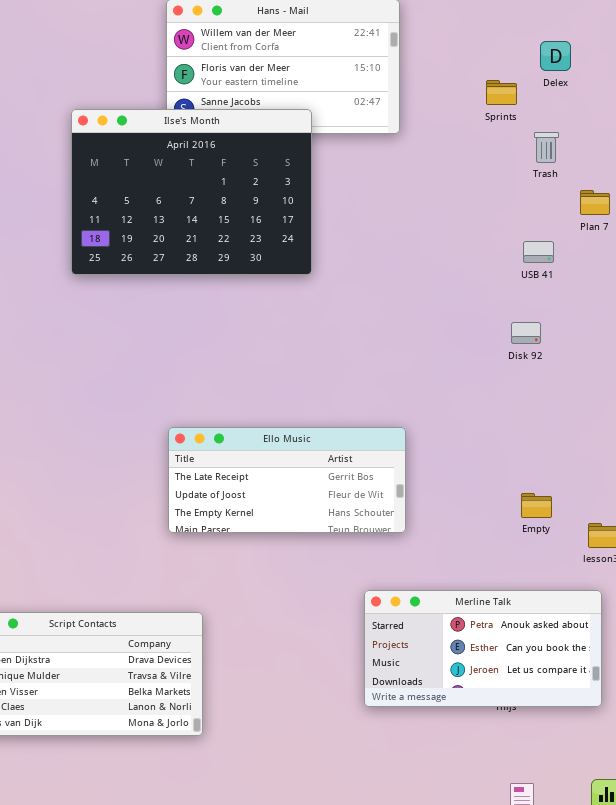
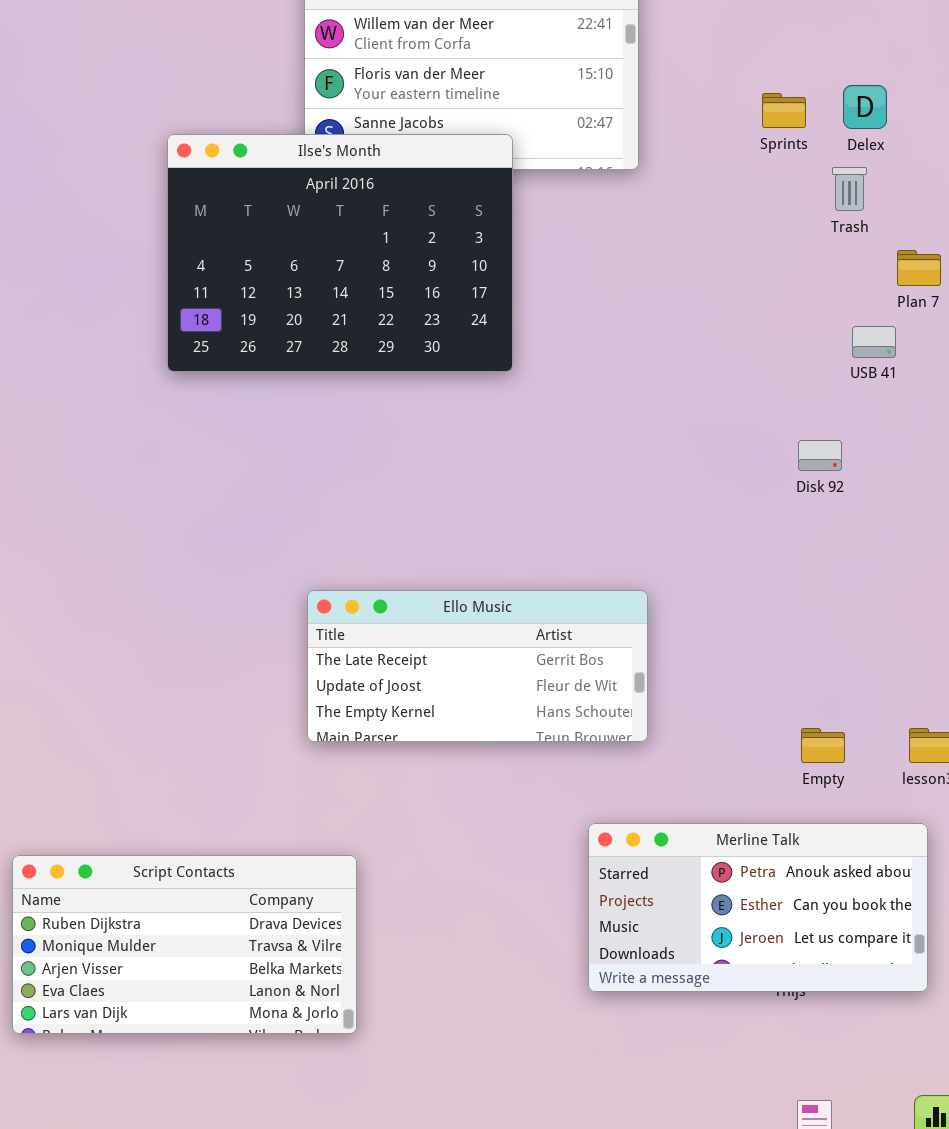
Delex: [540,41,571,71] -> [843,85,887,129], moved
USB 41: [523,241,554,263] -> [852,326,896,358], moved
Empty: [521,493,552,518] -> [801,728,845,763], moved

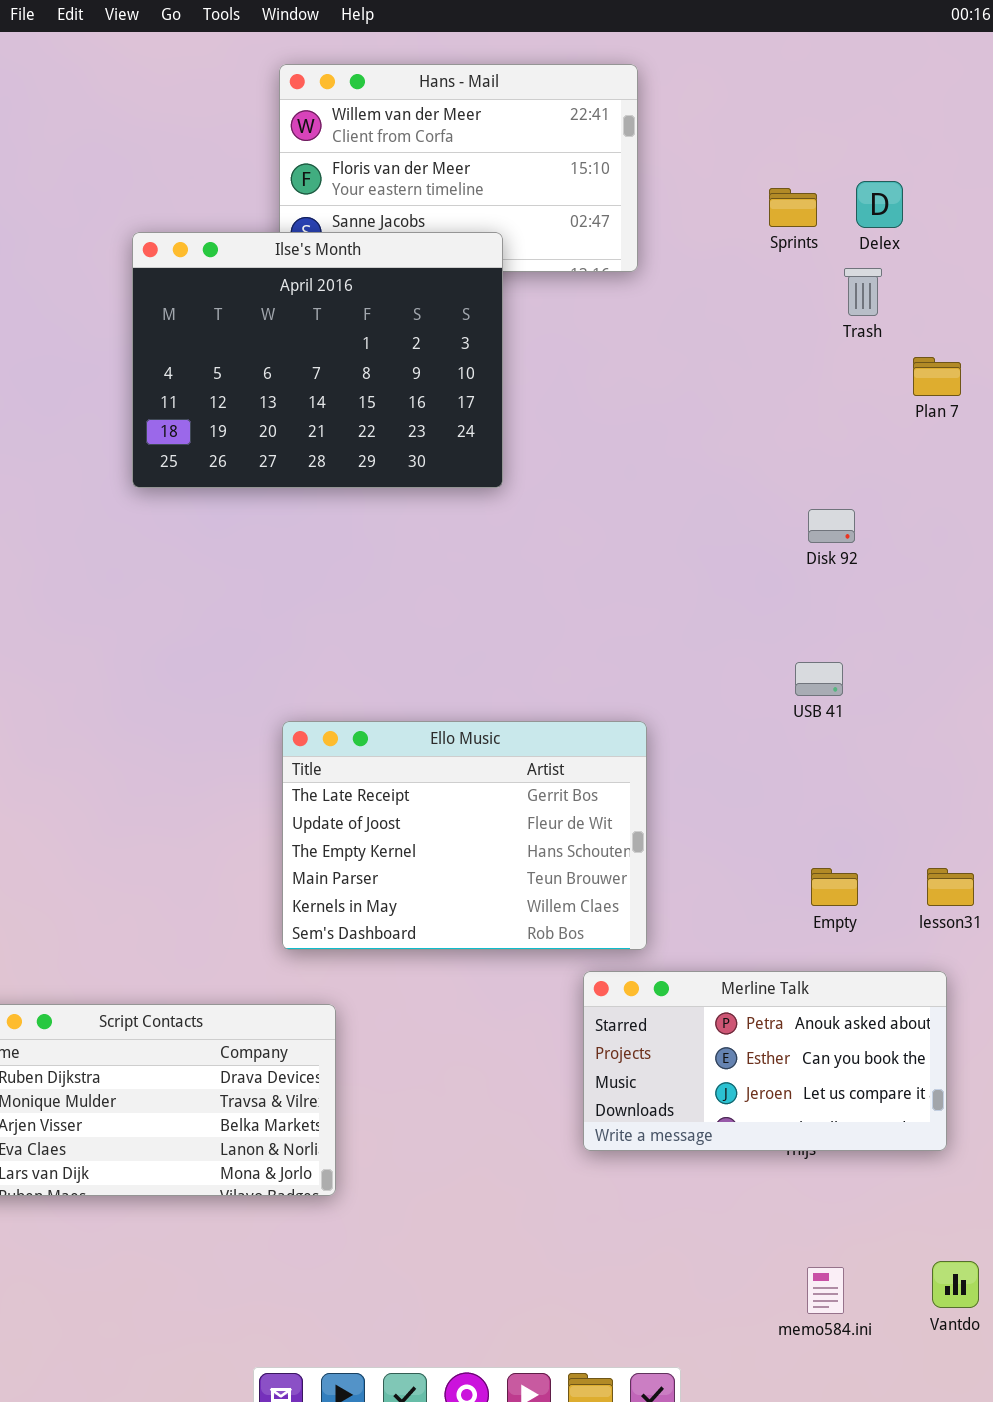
USB 41: [852,326,896,358] -> [795,662,843,696], moved
Disk 92: [798,440,842,471] -> [808,509,855,543], moved
Ello Music: [307,590,648,742] -> [282,721,647,950], resized

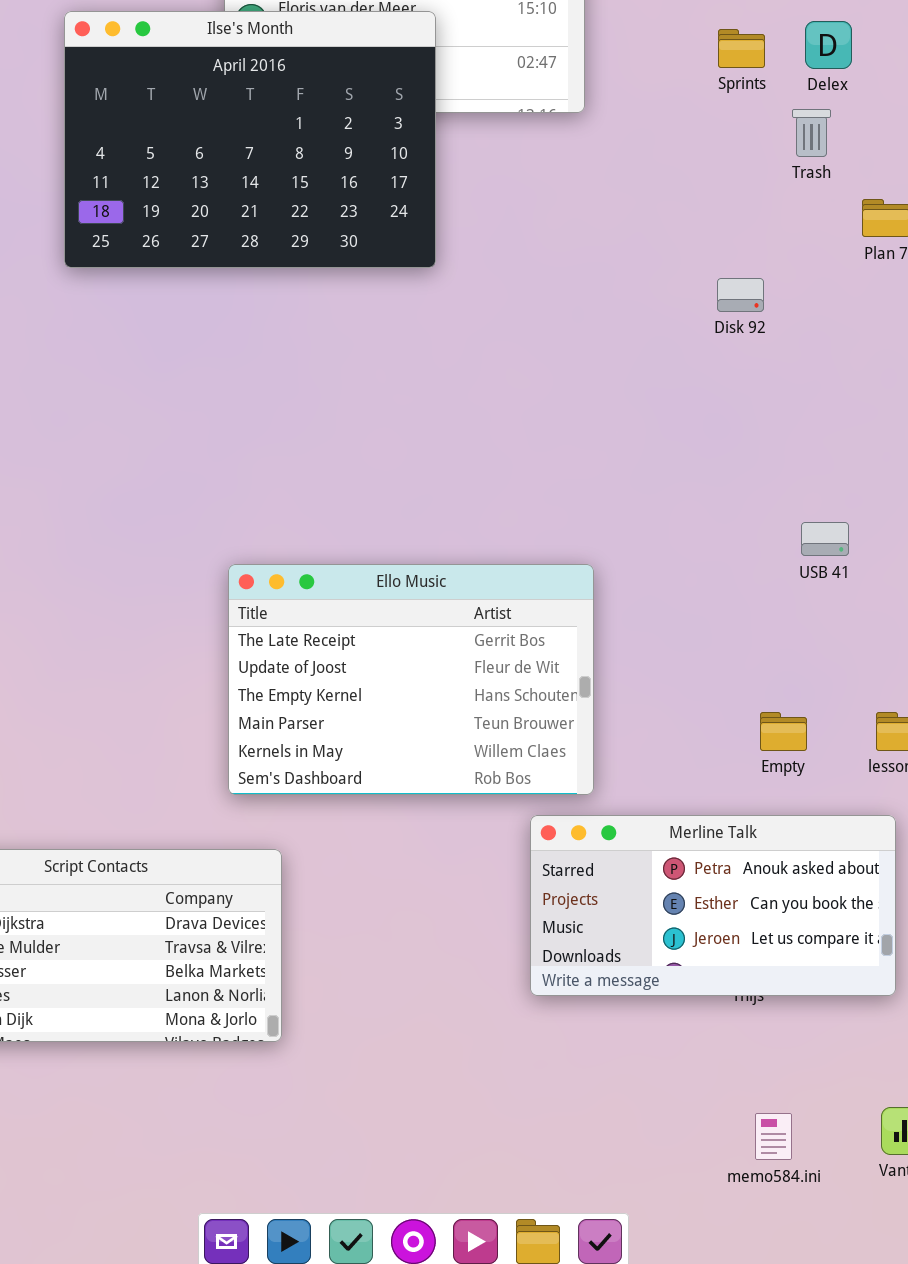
Ilse's Month: [132,232,503,488] -> [64,11,436,268], moved
Disk 92: [808,509,855,543] -> [717,278,764,312], moved
USB 41: [795,662,843,696] -> [801,522,849,556], moved

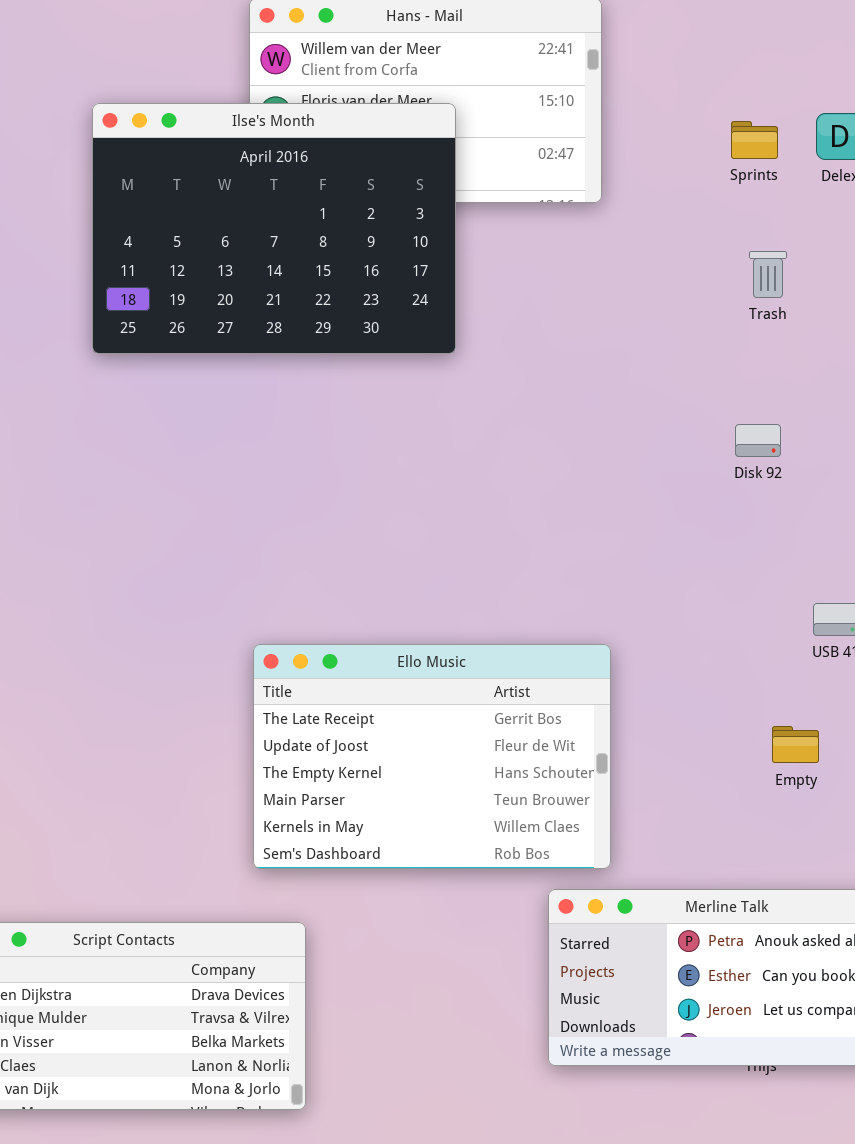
Trash: [792,109,831,157] -> [749,251,787,298], moved
Disk 92: [717,278,764,312] -> [735,424,781,457], moved
Empty: [760,712,807,751] -> [772,726,819,763], moved

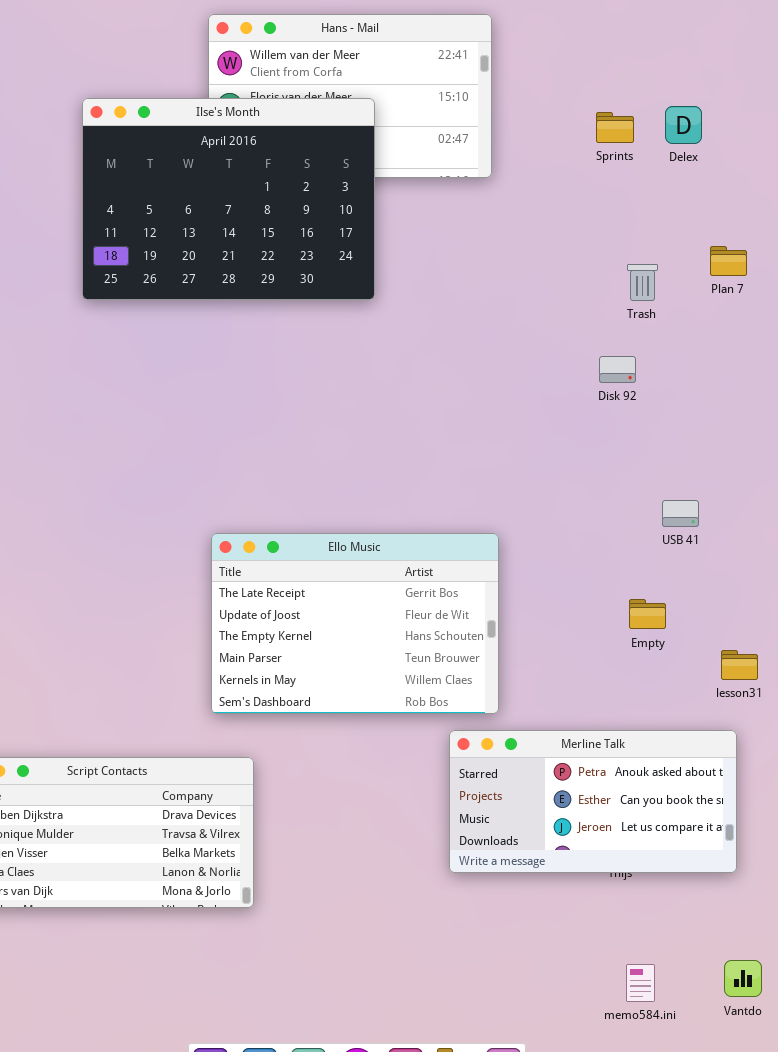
Trash: [749,251,787,298] -> [627,264,658,301], moved

